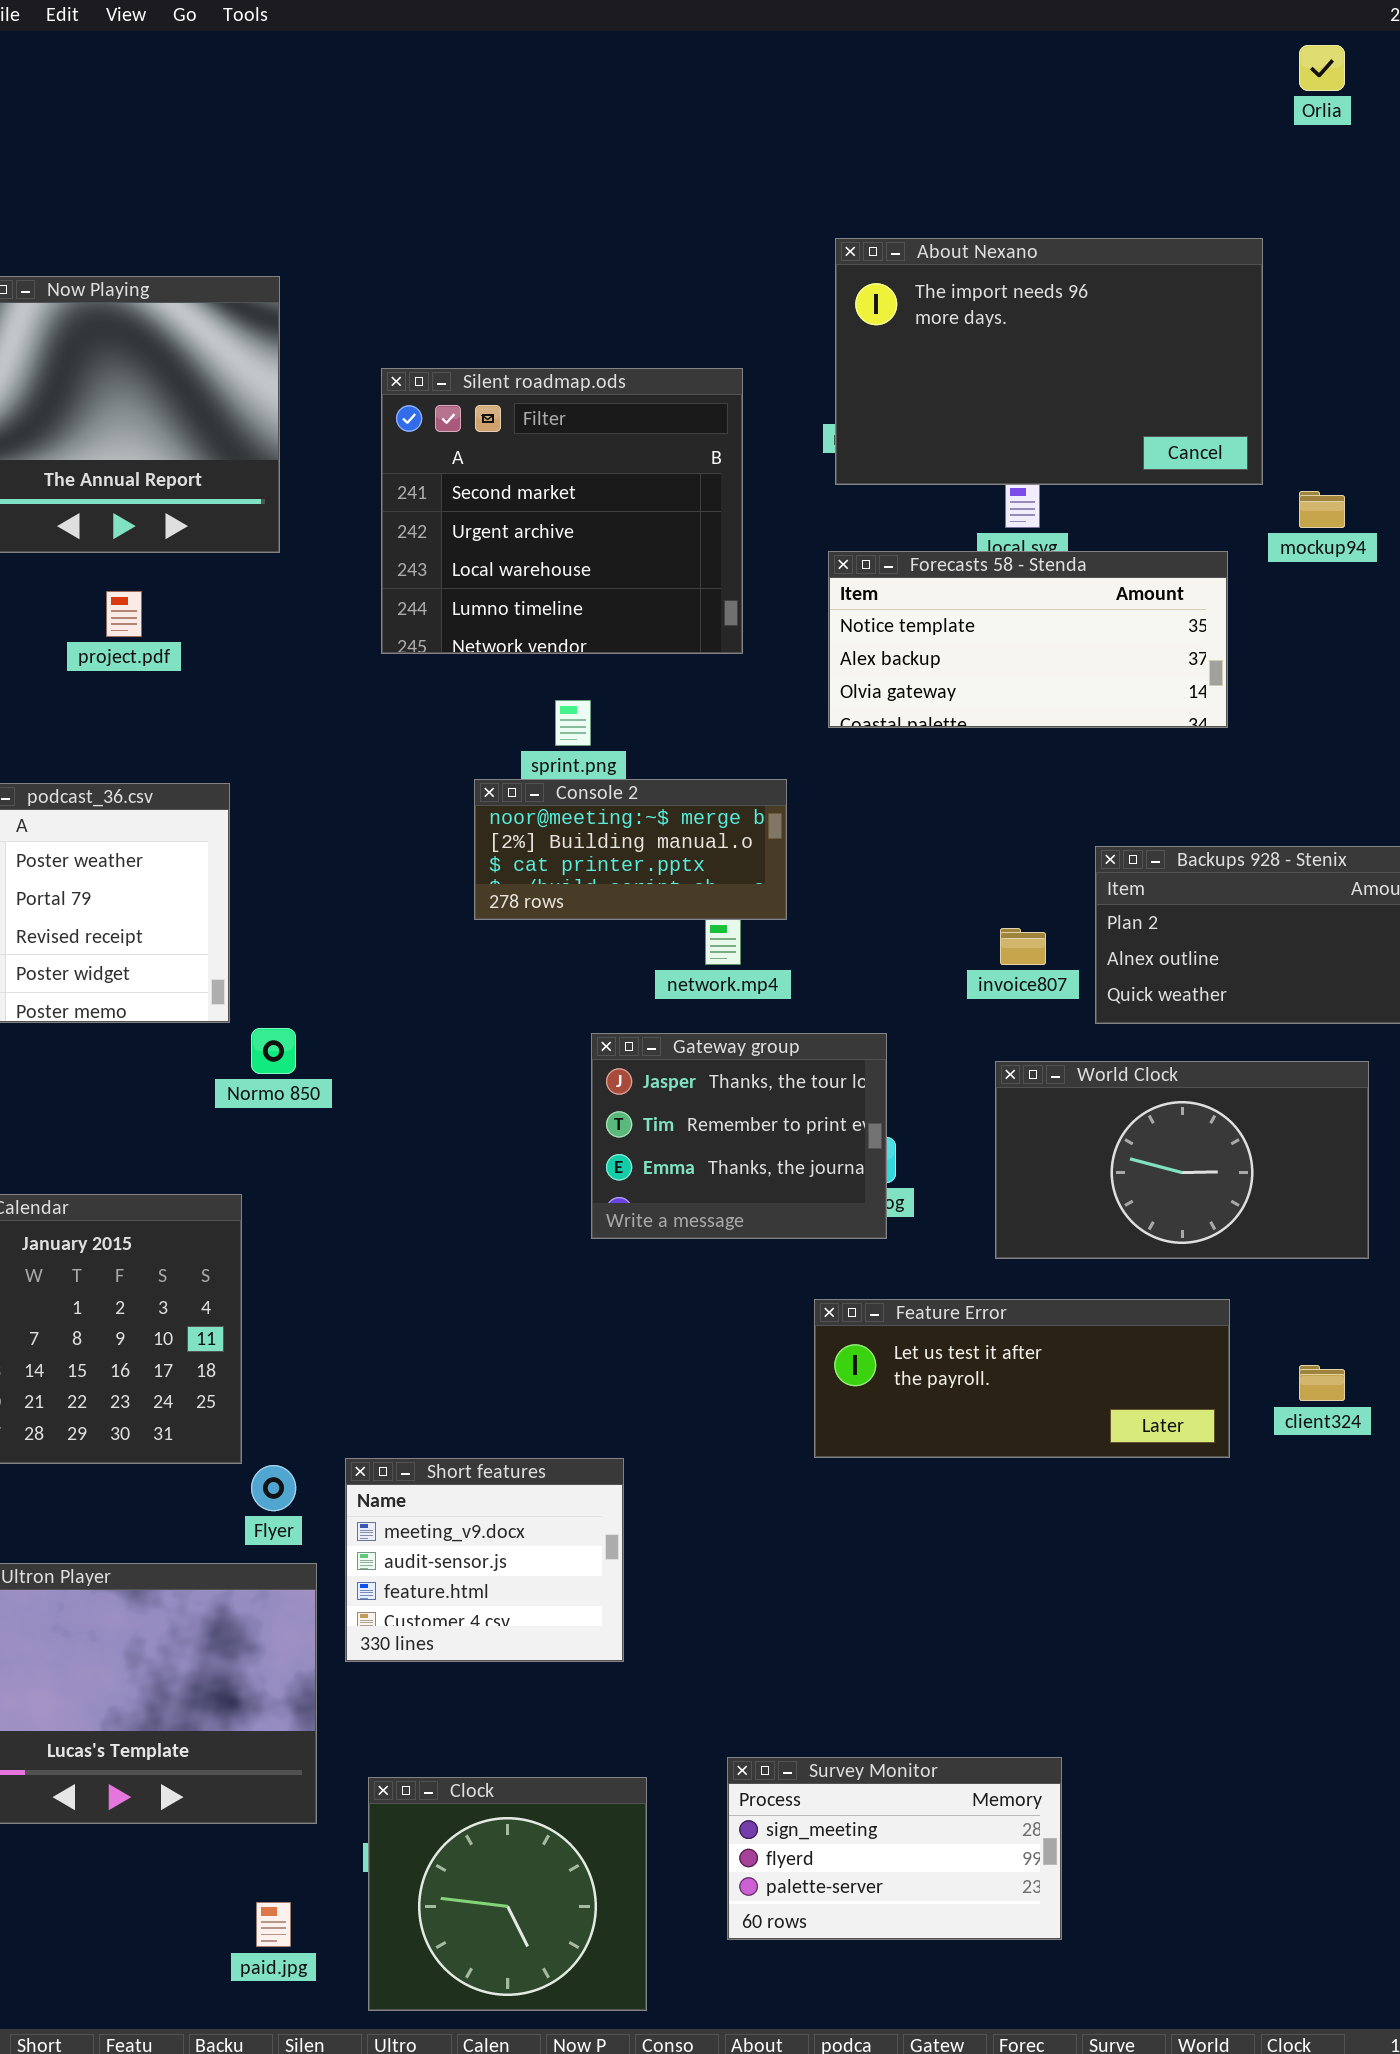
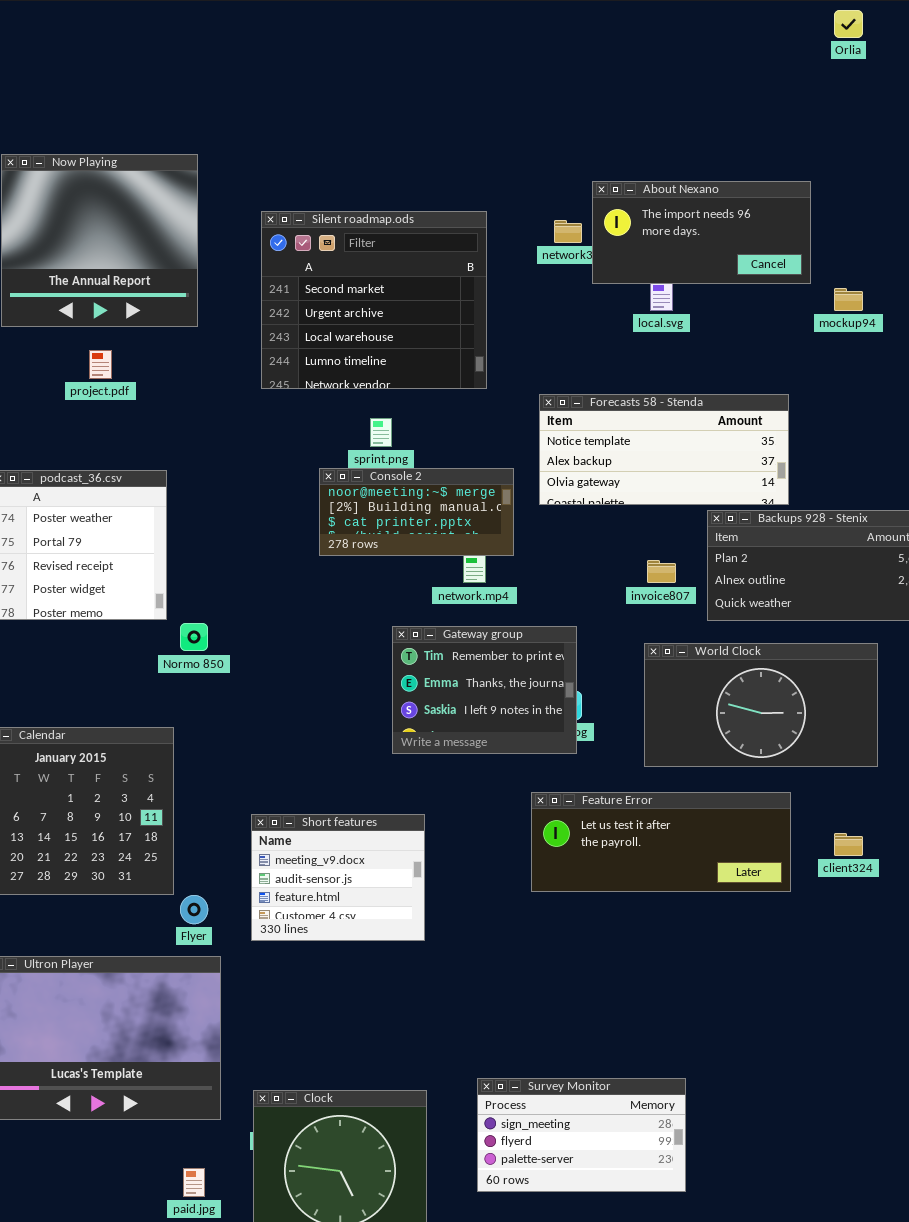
About Nexano: [835,238,1263,485] -> [592,181,811,284], resized
Forecasts 58 - Stenda: [828,551,1228,728] -> [539,394,789,505], moved
Gateway group: [591,1033,887,1239] -> [392,626,577,754], scrolled down 1 row
Short features: [345,1458,624,1662] -> [251,814,425,941], moved

